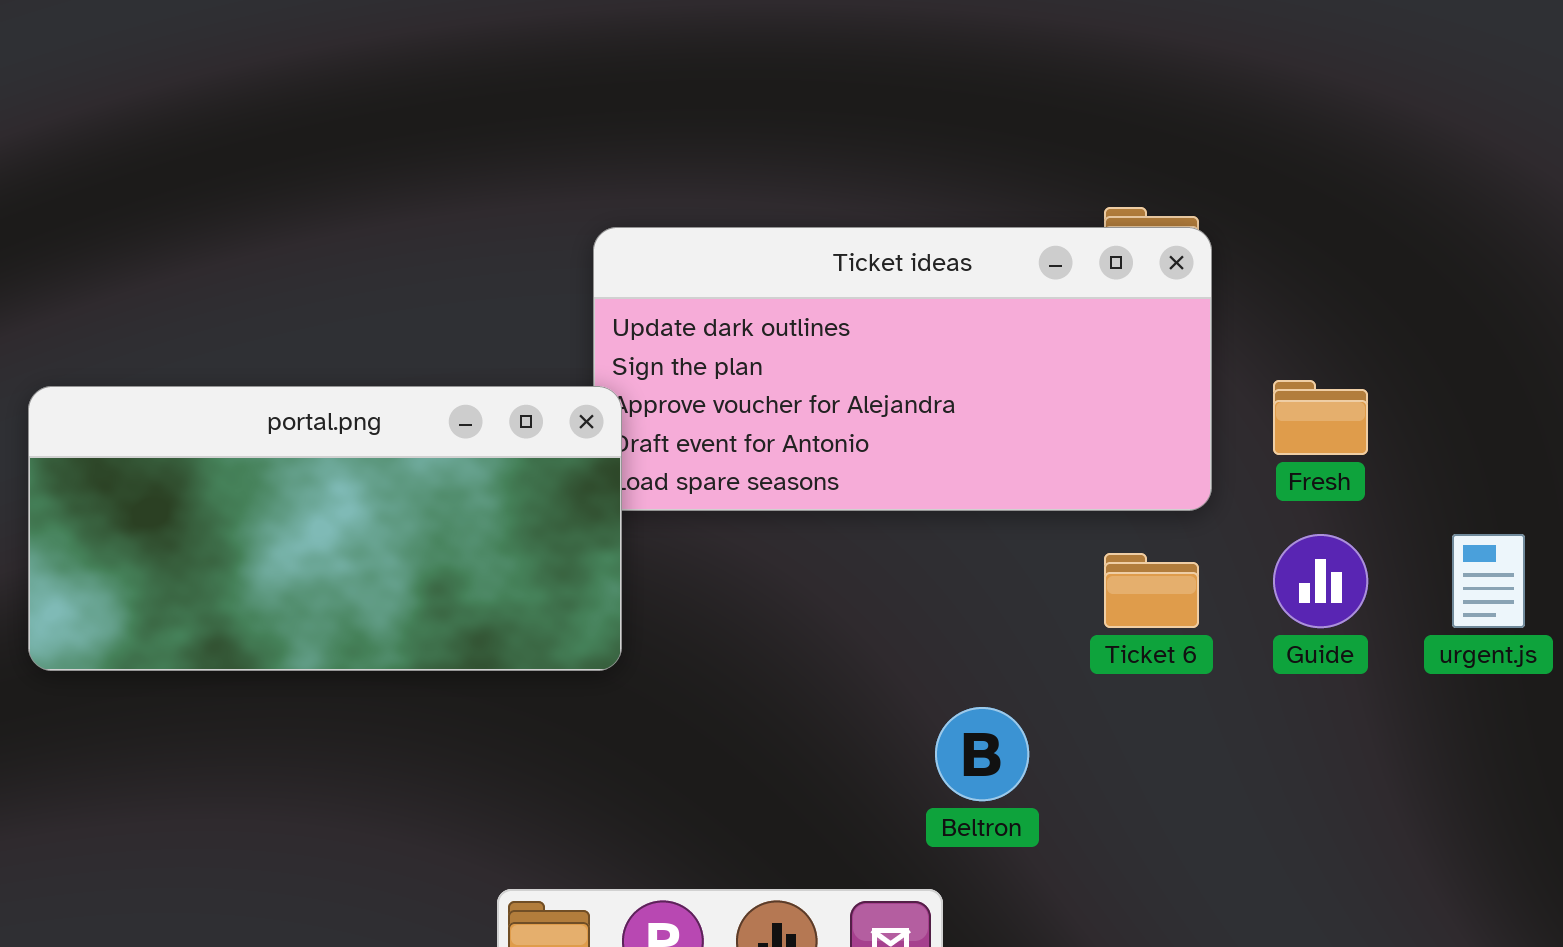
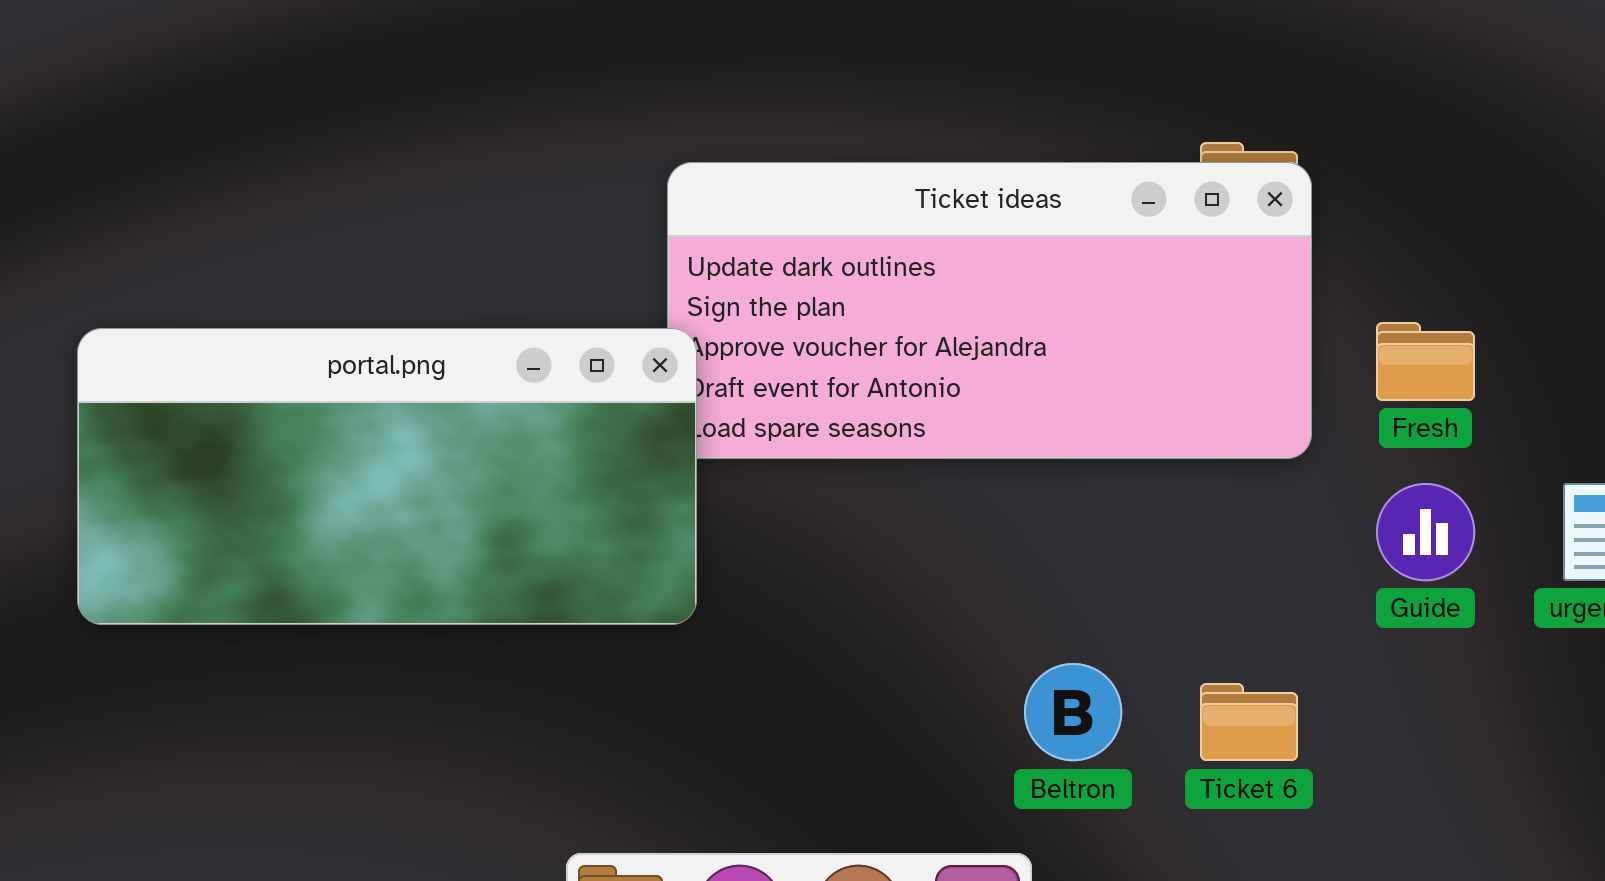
Ticket 6: [1104,553,1199,628] -> [1200,683,1298,761], moved

